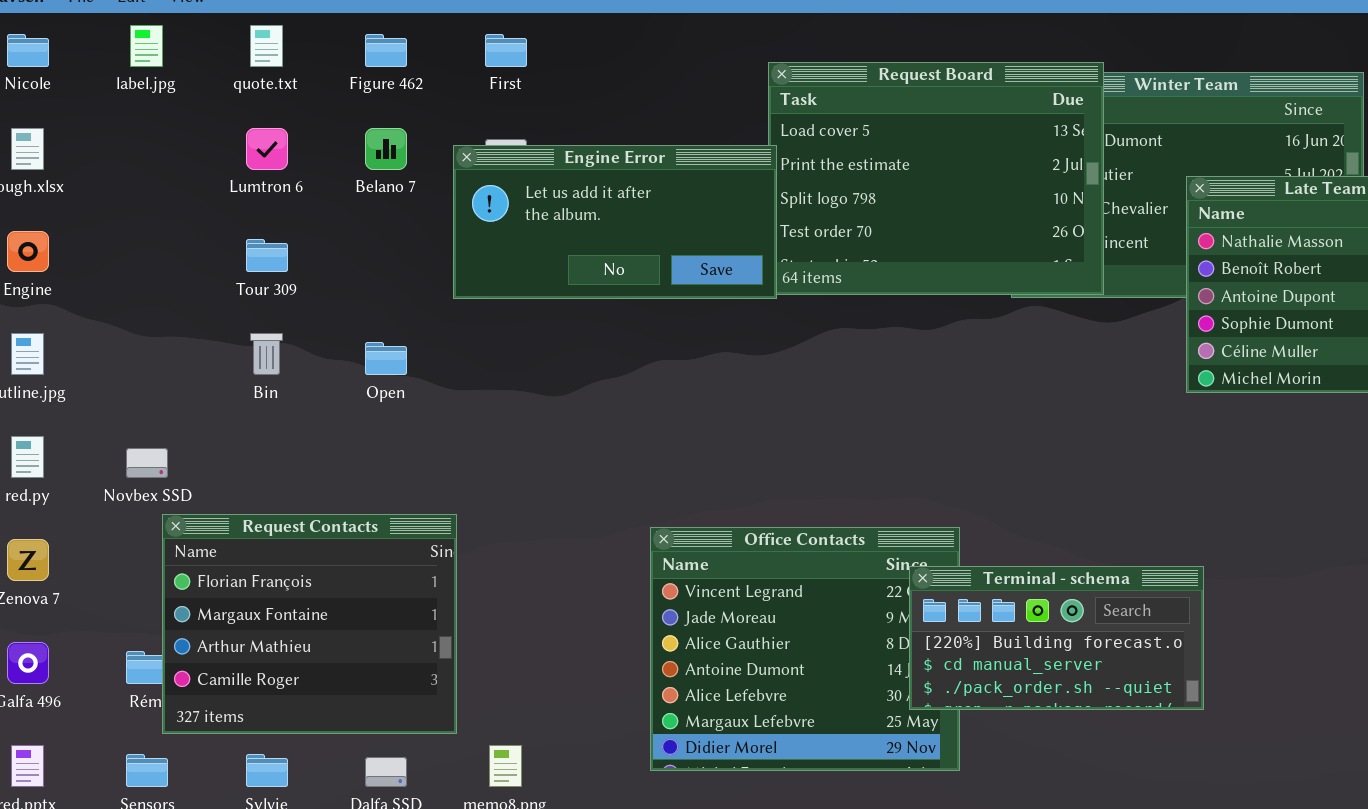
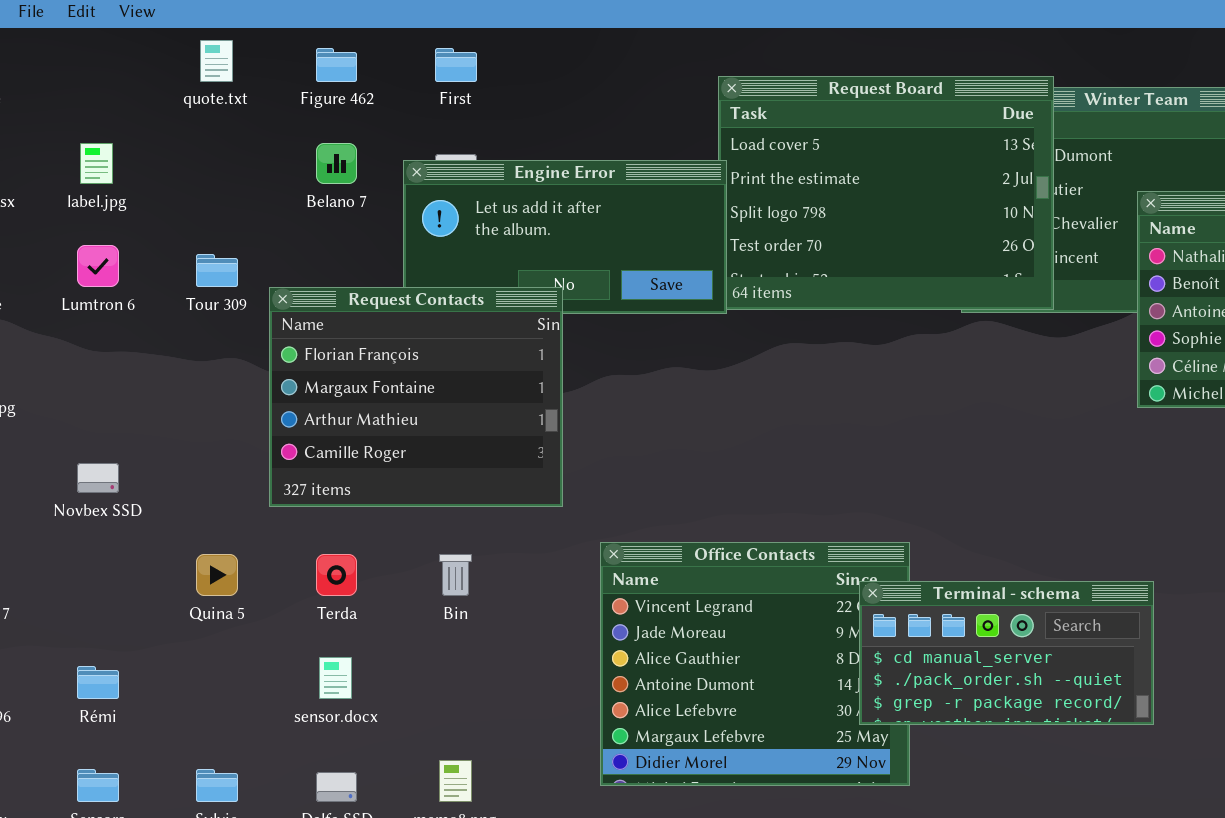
label.jpg: [130,25,163,67] -> [80,143,113,184], moved
Lumtron 6: [246,128,288,170] -> [77,245,119,287], moved
Bin: [250,333,283,375] -> [439,554,472,596], moved
Request Contacts: [162,514,457,734] -> [269,287,563,507], moved
Terminal - schema: [909,566,1204,710] -> [859,581,1154,725], scrolled down 1 row

